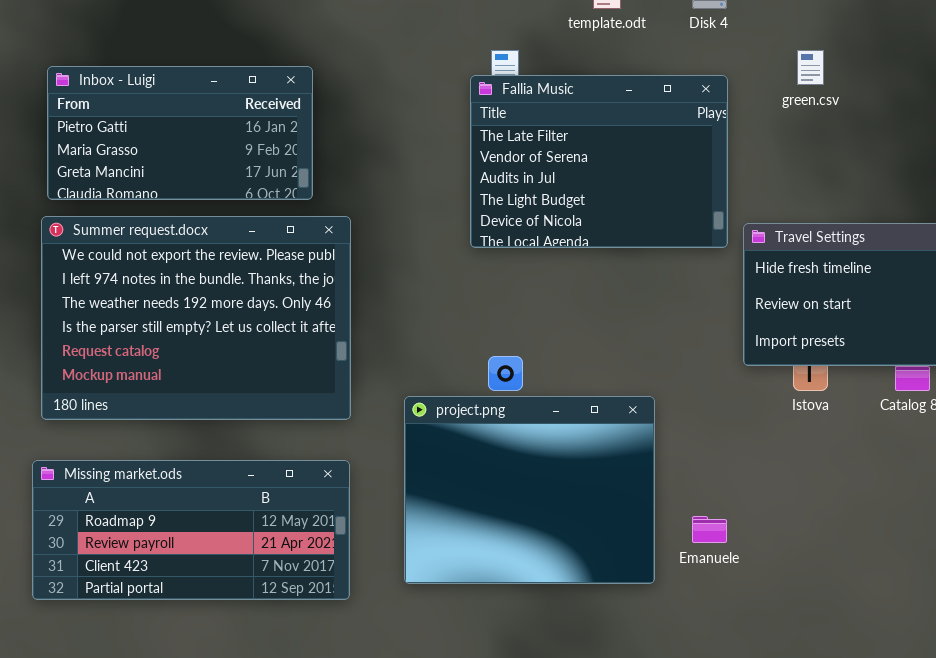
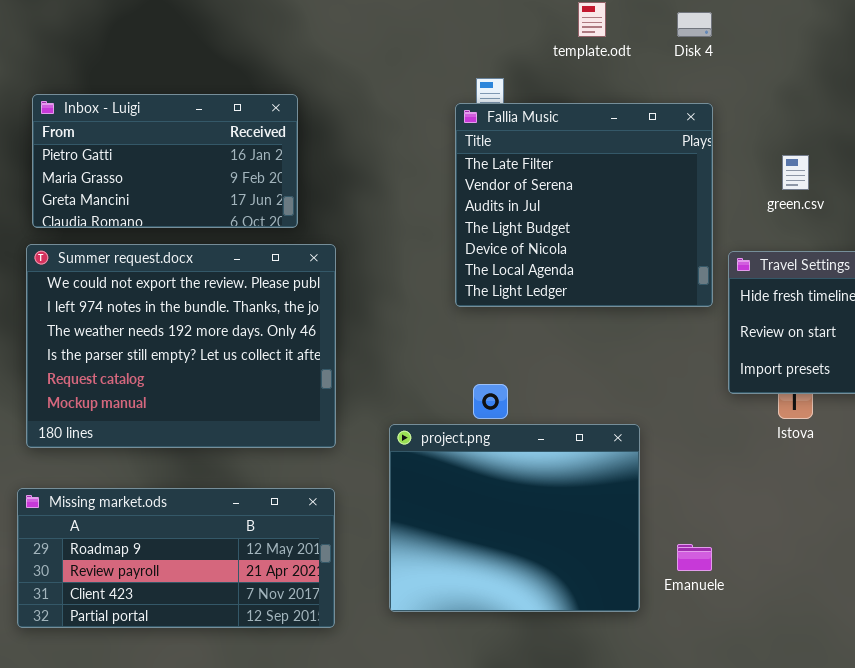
green.csv: [797,50,824,85] -> [782,155,809,190], moved
Fallia Music: [470,75,728,248] -> [455,103,713,307], resized

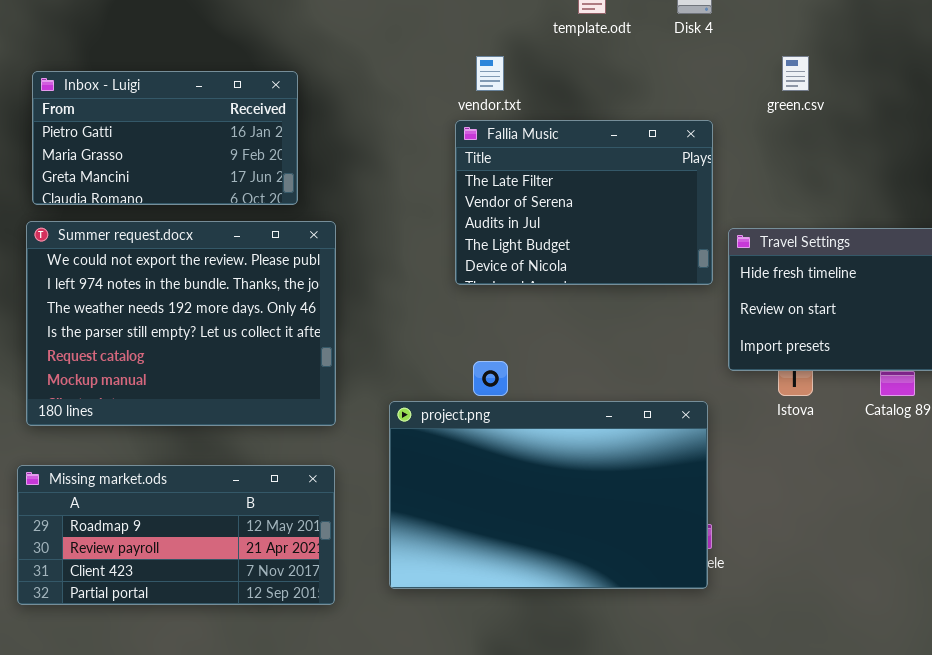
Fallia Music: [455,103,713,307] -> [455,120,713,285], resized
green.csv: [782,155,809,190] -> [782,56,809,91], moved
project.png: [389,424,640,612] -> [389,401,708,589], resized

